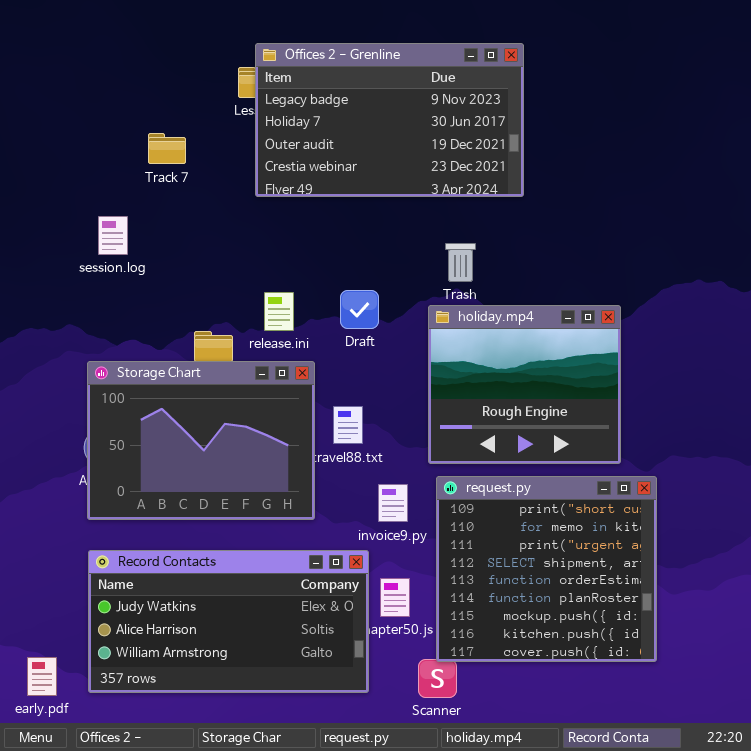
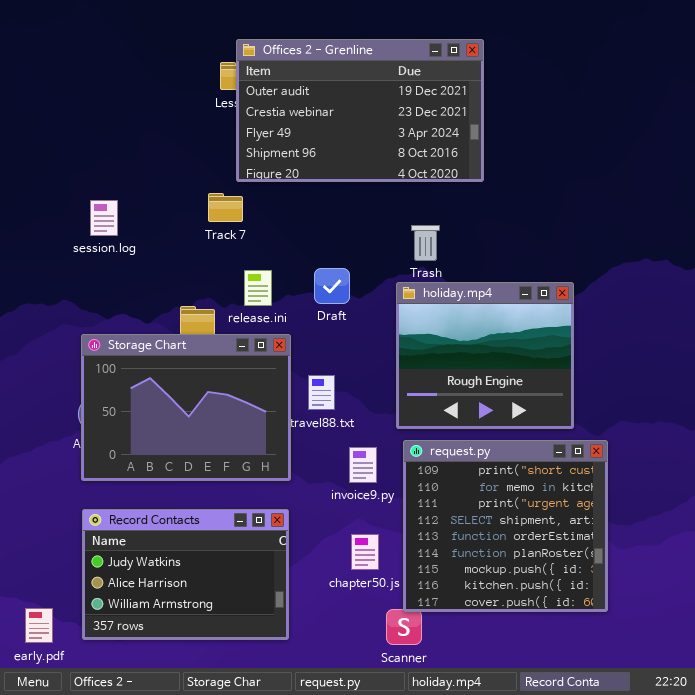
Offices 2 - Grenline: [255,43,524,197] -> [236,39,484,182], scrolled down 2 rows
Track 7: [148,133,186,164] -> [208,193,243,222], moved
Record Contacts: [88,550,369,693] -> [82,509,289,640], resized

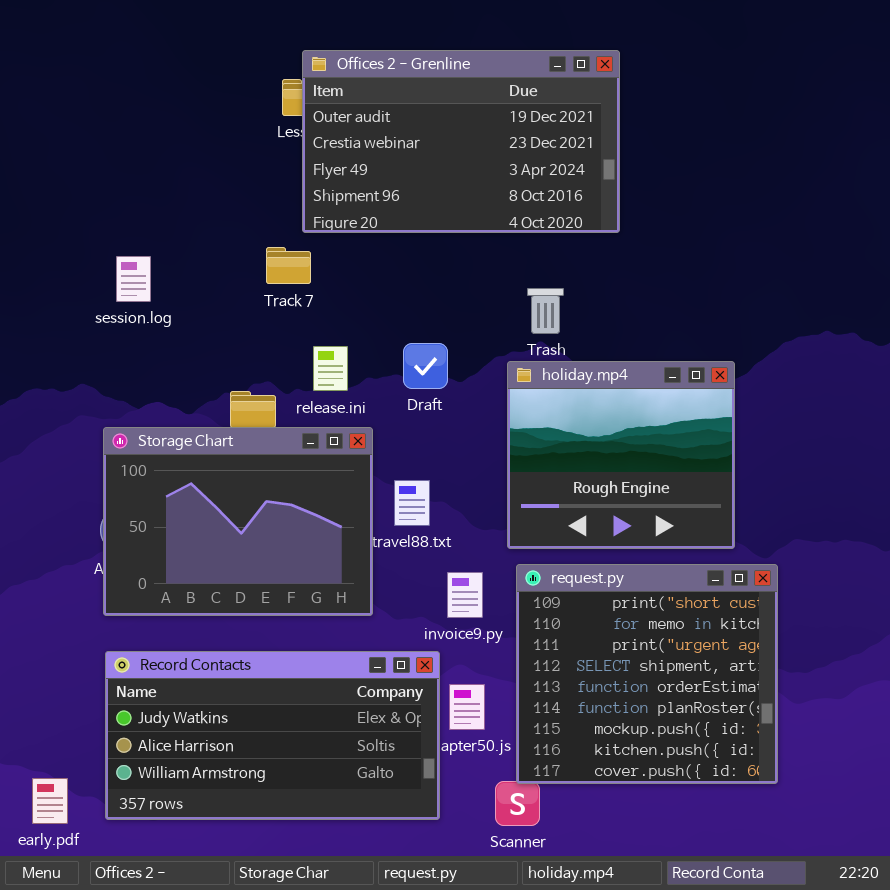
Record Contacts: [82,509,289,640] -> [105,651,440,820], resized

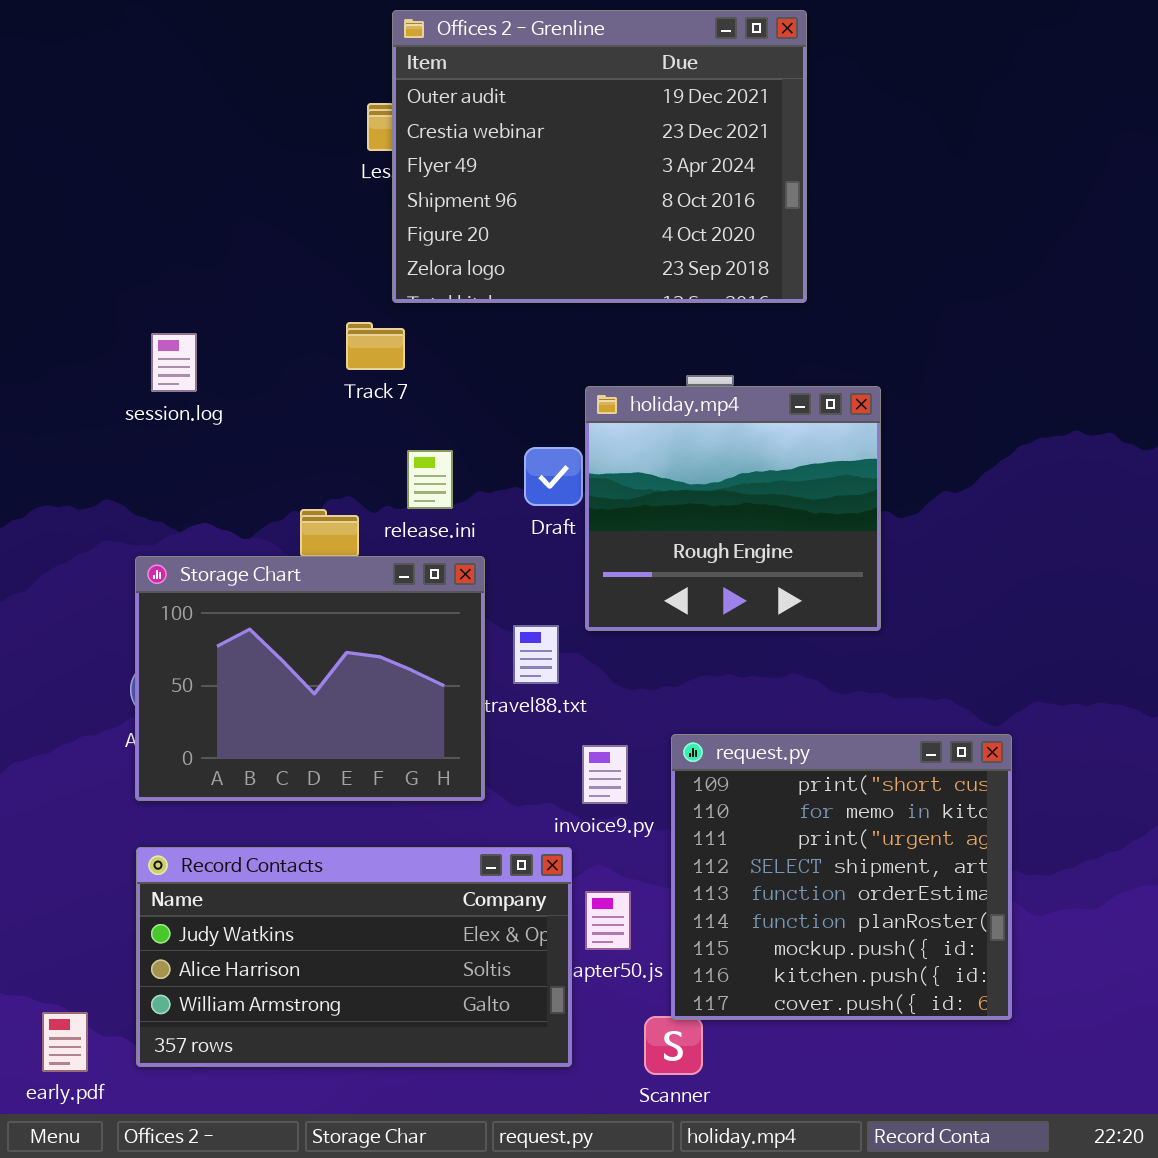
Offices 2 - Grenline: [302,50,620,233] -> [392,10,807,303], resized
holiday.mp4: [507,361,735,549] -> [585,386,881,631], moved

